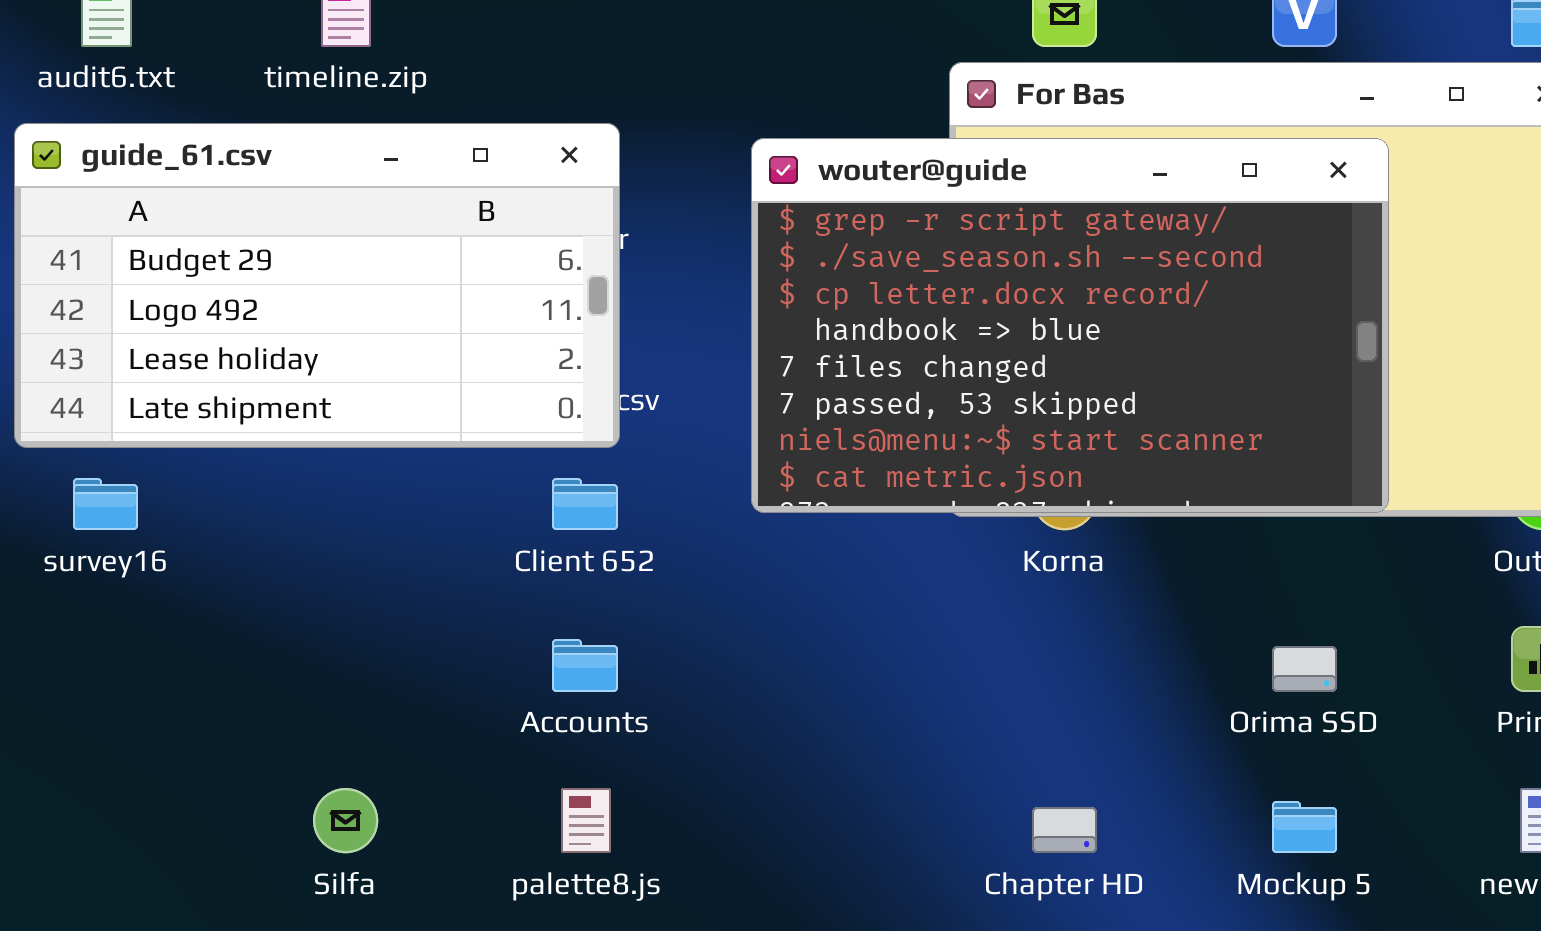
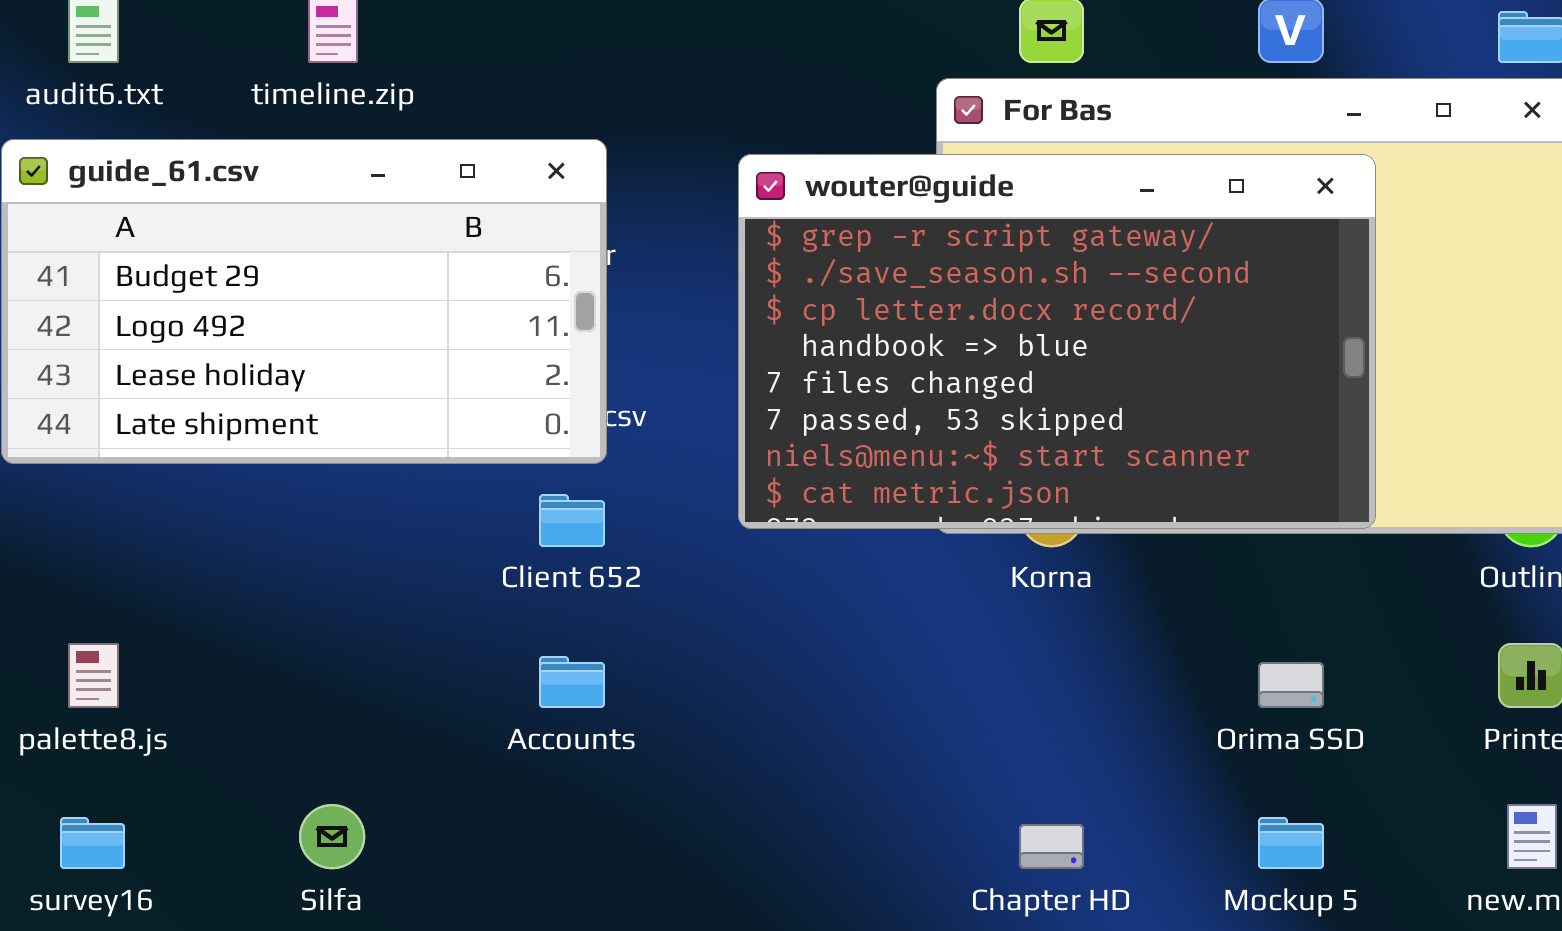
survey16: [73,478,138,530] -> [60,817,125,869], moved
palette8.js: [561,788,611,853] -> [68,643,119,708], moved

